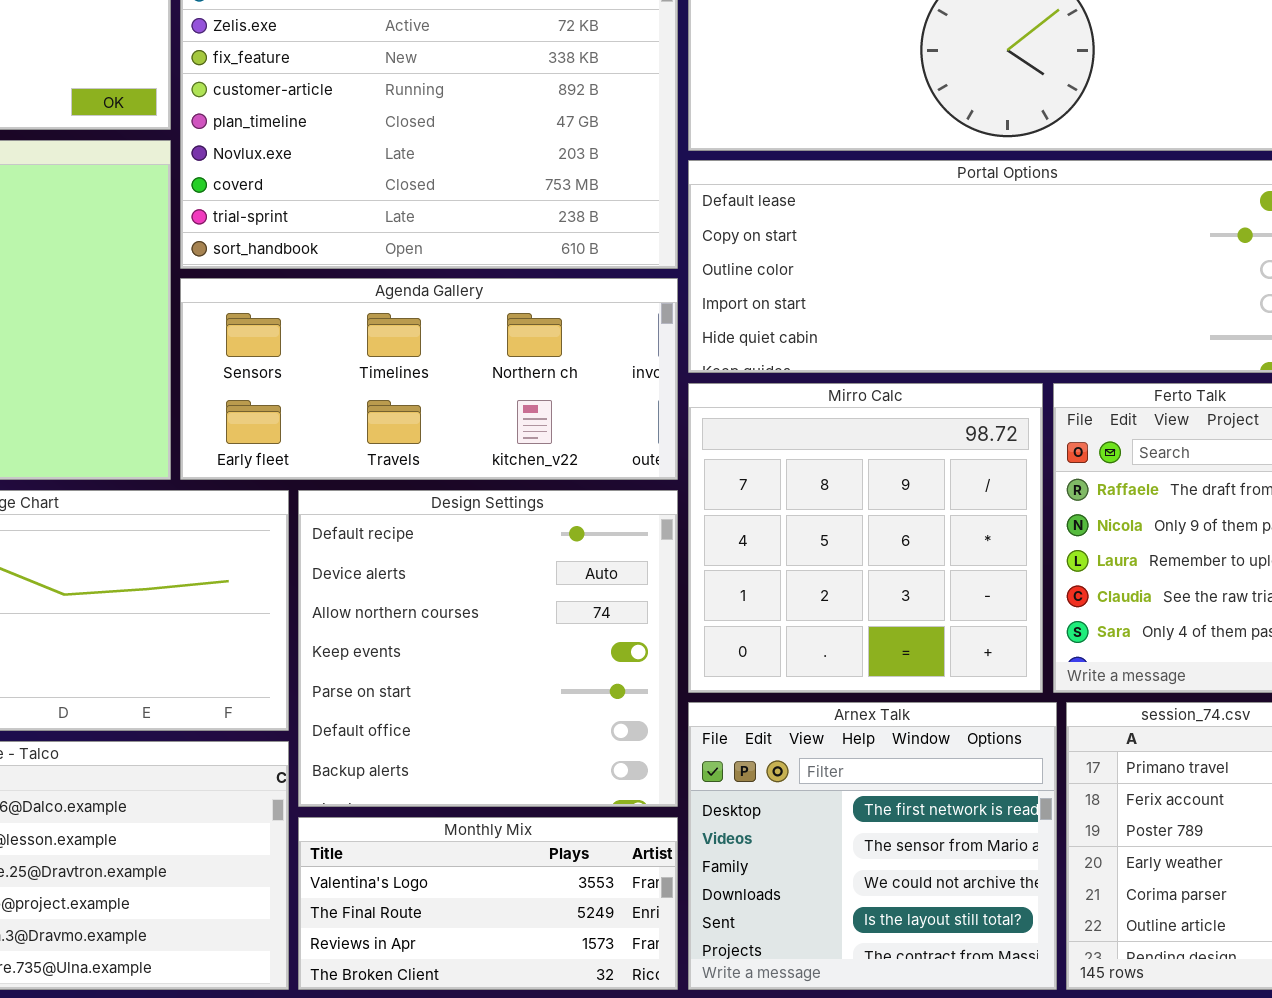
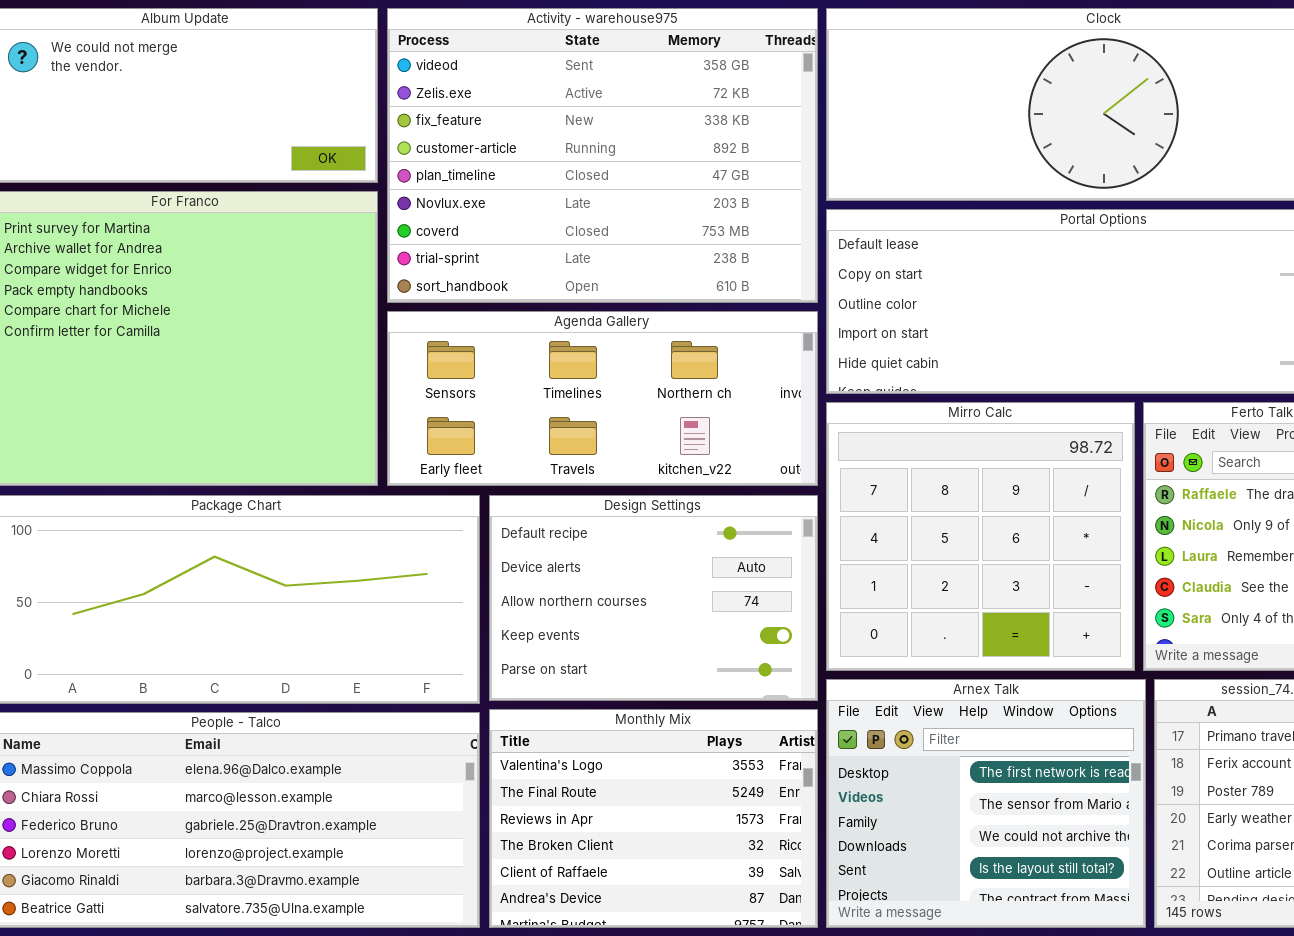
Design Settings: [298,490,678,807] -> [489,495,818,701], resized
Monthly Mix: [298,817,678,990] -> [489,709,818,928], resized

